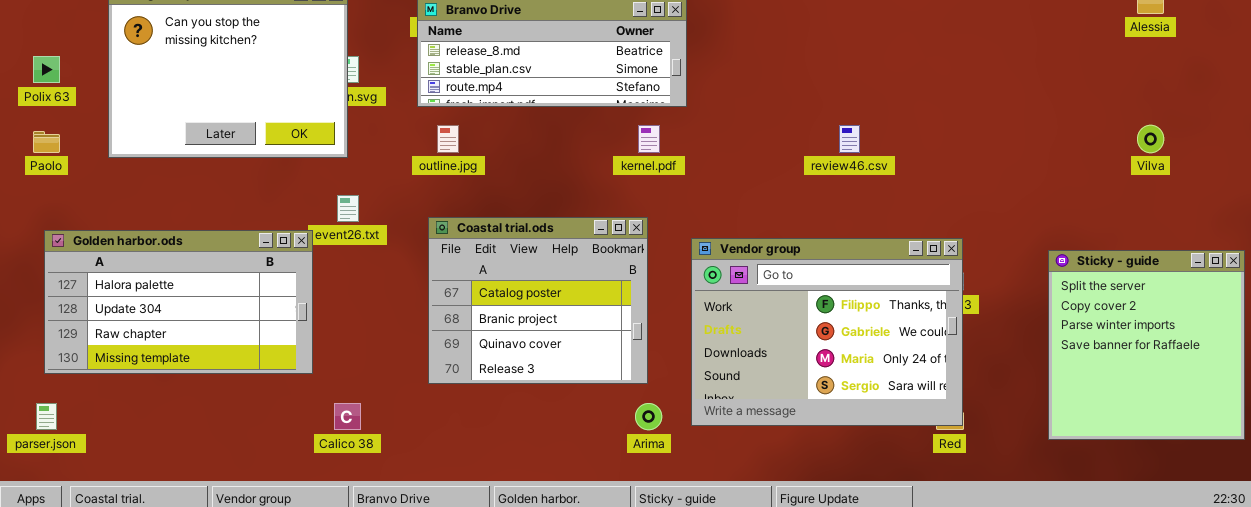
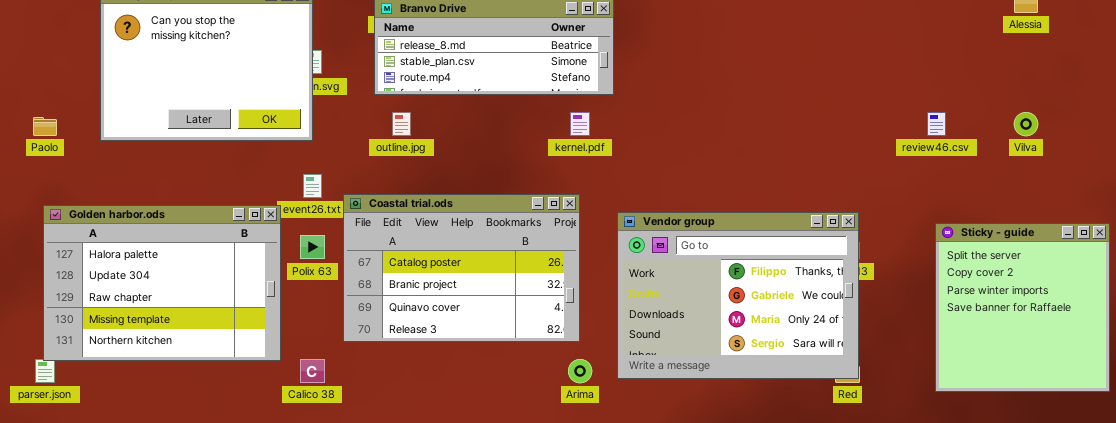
Polix 63: [33,56,60,83] -> [300,235,325,259], moved
review46.csv: [839,125,860,153] -> [927,112,946,136], moved
Coastal trial.ods: [428,217,648,384] -> [343,194,580,342], resized
Golden harbor.ods: [44,230,313,374] -> [43,205,281,361], resized

